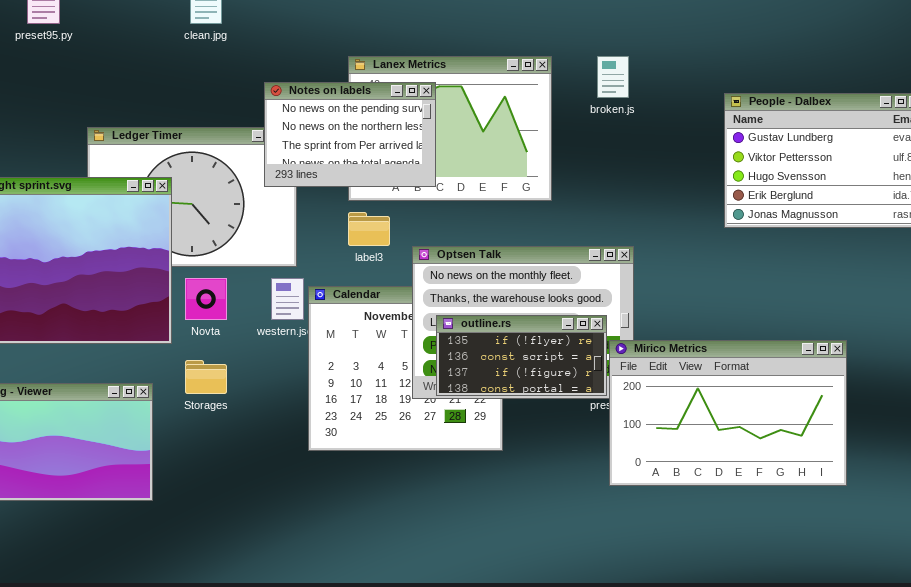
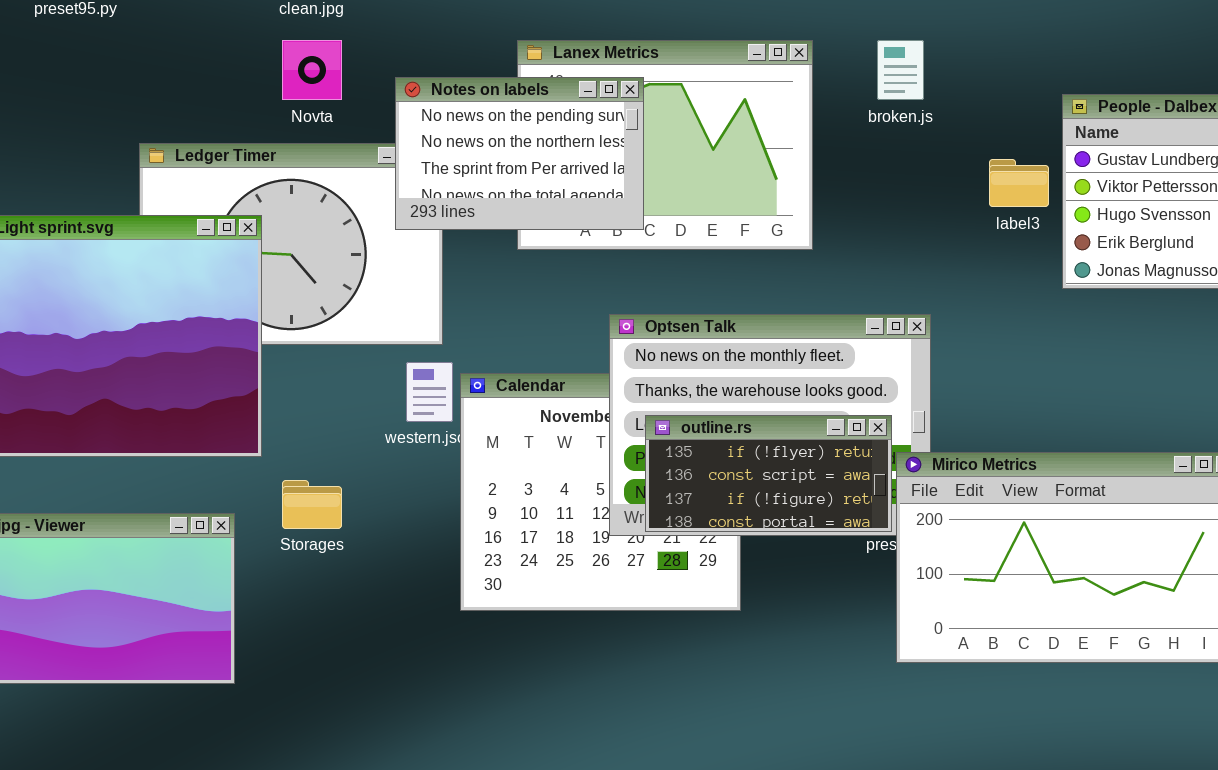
label3: [348,212,390,246] -> [989,159,1049,207], moved
Novta: [185,278,227,320] -> [282,40,342,100], moved

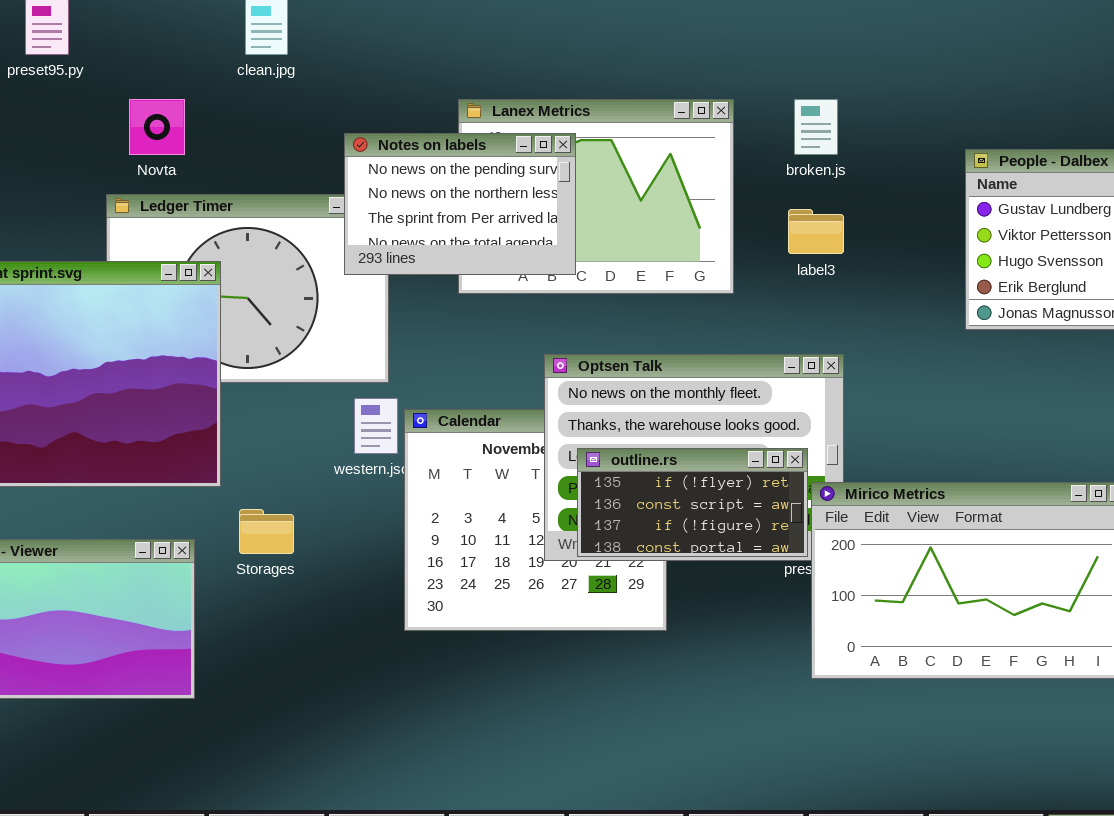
Novta: [282,40,342,100] -> [129,99,185,155], moved
label3: [989,159,1049,207] -> [788,209,844,254], moved

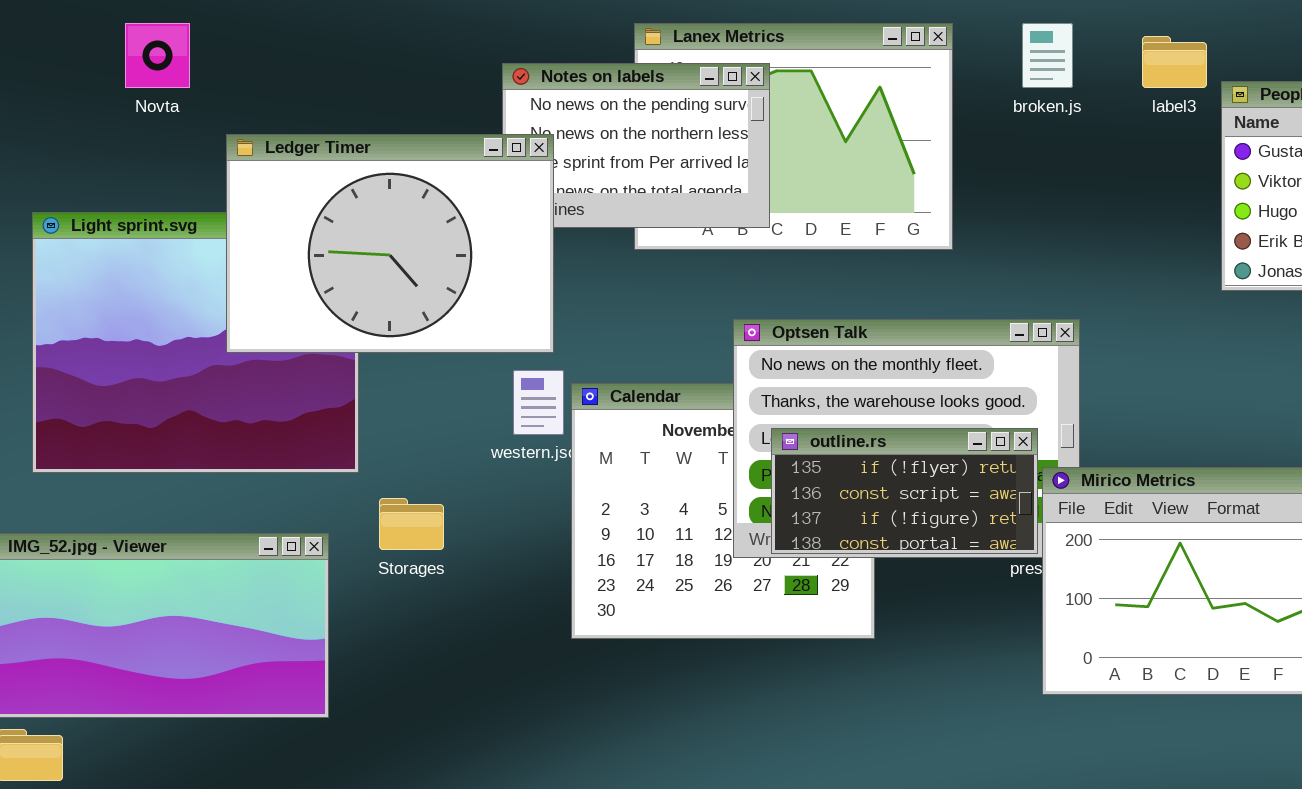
Novta: [129,99,185,155] -> [125,23,190,88], moved
Ledger Timer: [106,194,389,383] -> [226,134,554,353], raised
label3: [788,209,844,254] -> [1142,36,1207,88], moved

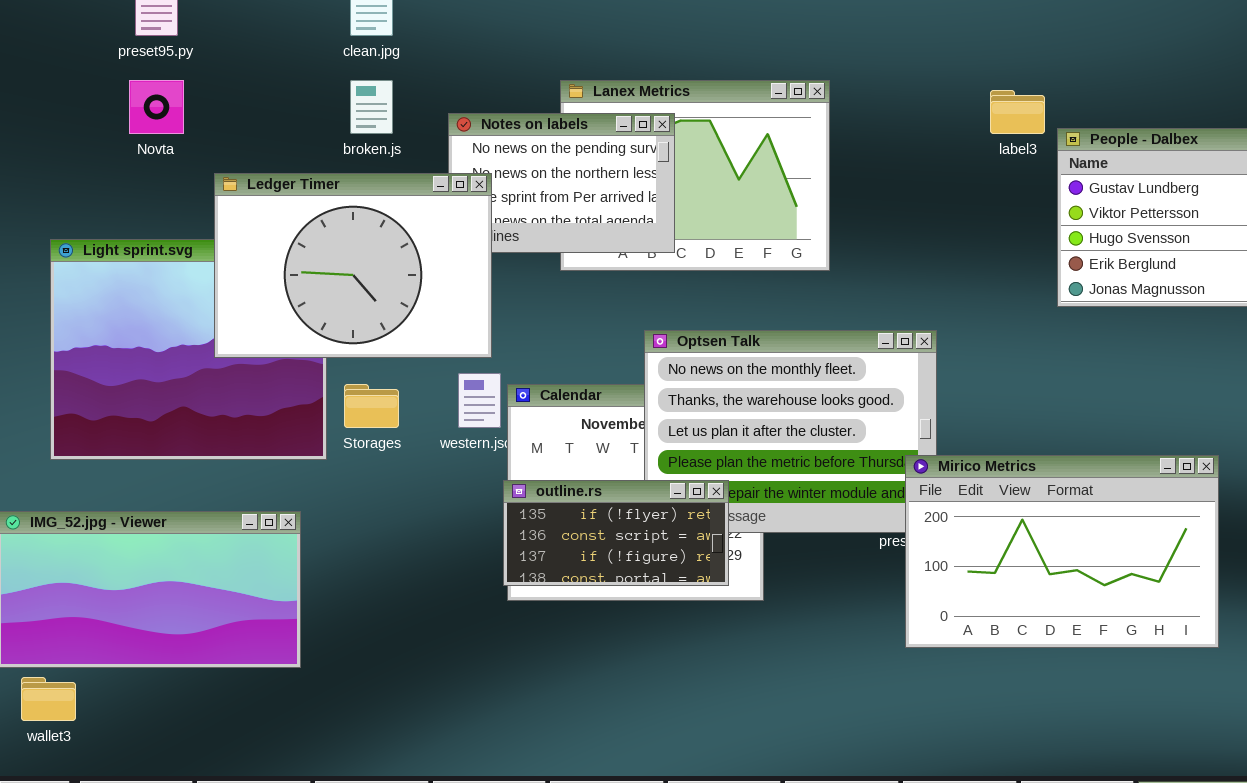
broken.js: [1022,23,1073,88] -> [350,80,393,134], moved
outline.rs: [771,428,1038,554] -> [503,480,729,586], moved
Storages: [379,498,444,550] -> [344,384,399,428], moved

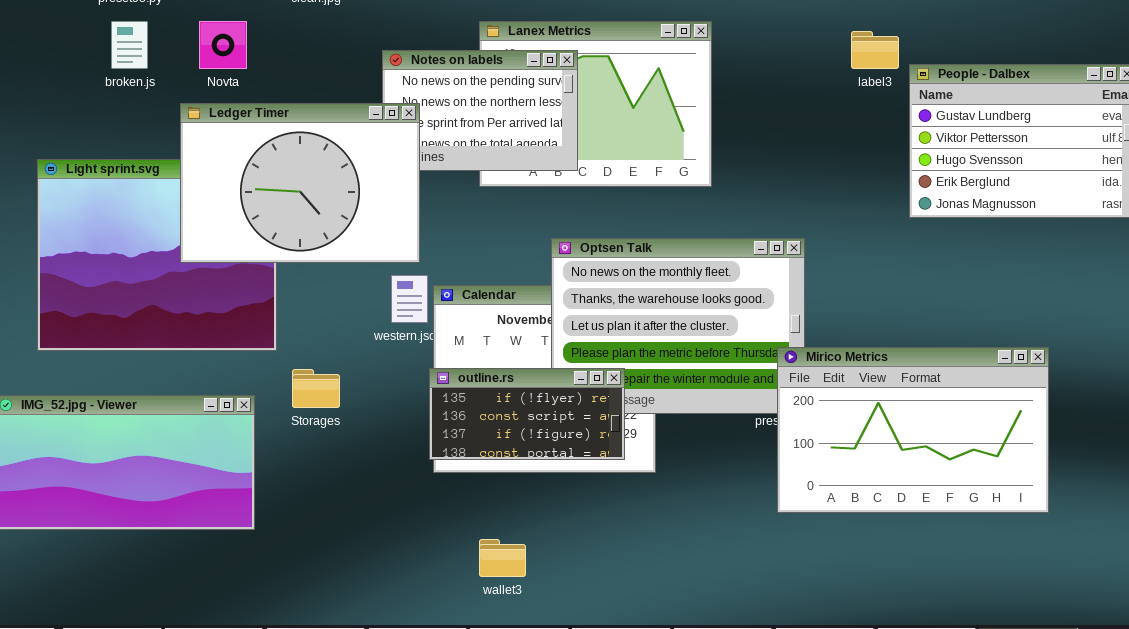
Novta: [129,80,184,134] -> [199,21,247,69], moved
broken.js: [350,80,393,134] -> [111,21,148,69], moved
Storages: [344,384,399,428] -> [292,369,340,408], moved
wallet3: [21,677,76,721] -> [479,539,526,577], moved

